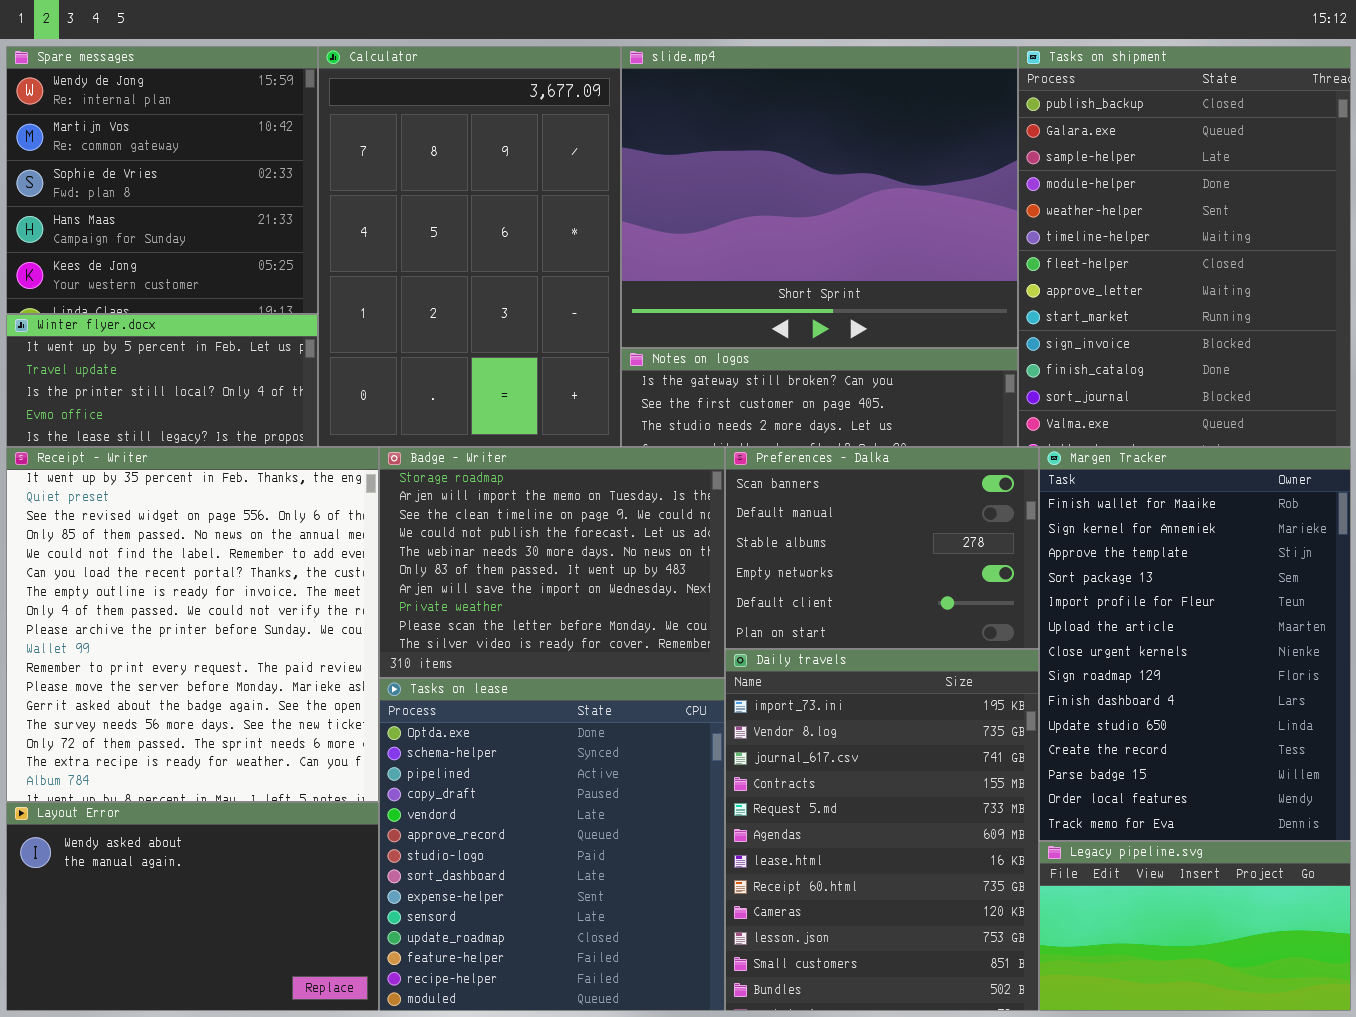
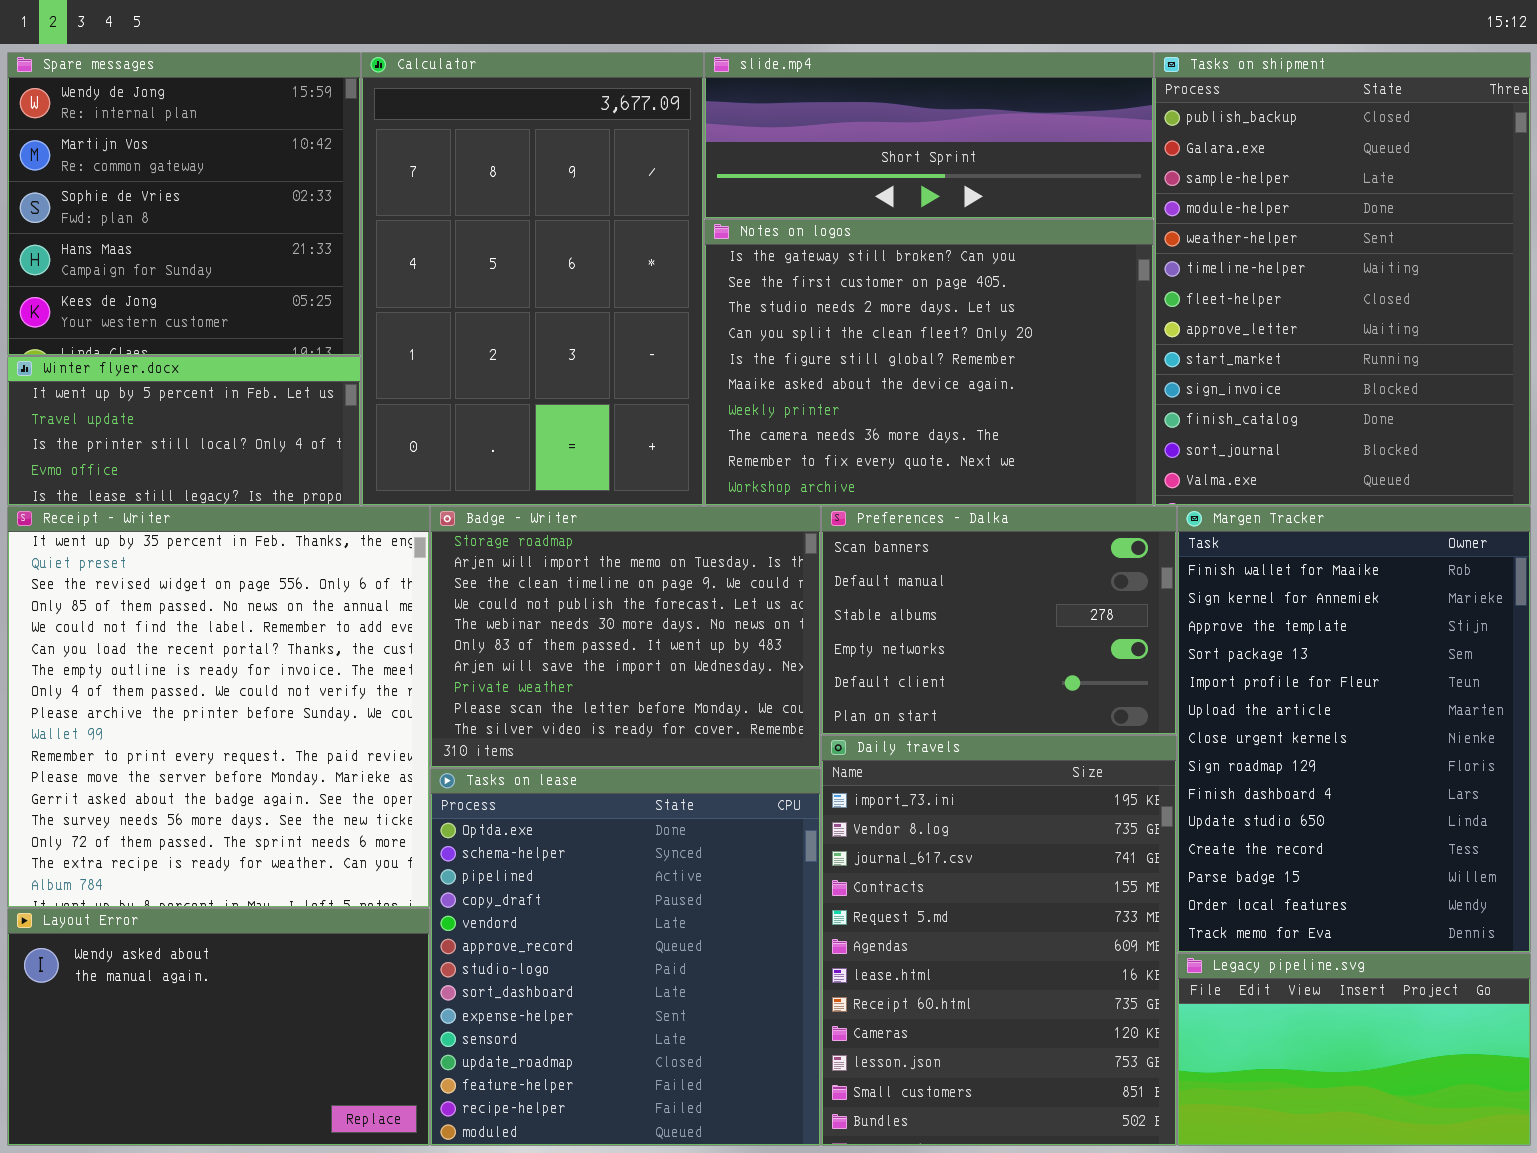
slide.mp4: [621,46,1018,348] -> [704,52,1154,219], resized
Notes on logos: [621,348,1018,447] -> [704,219,1154,506], resized

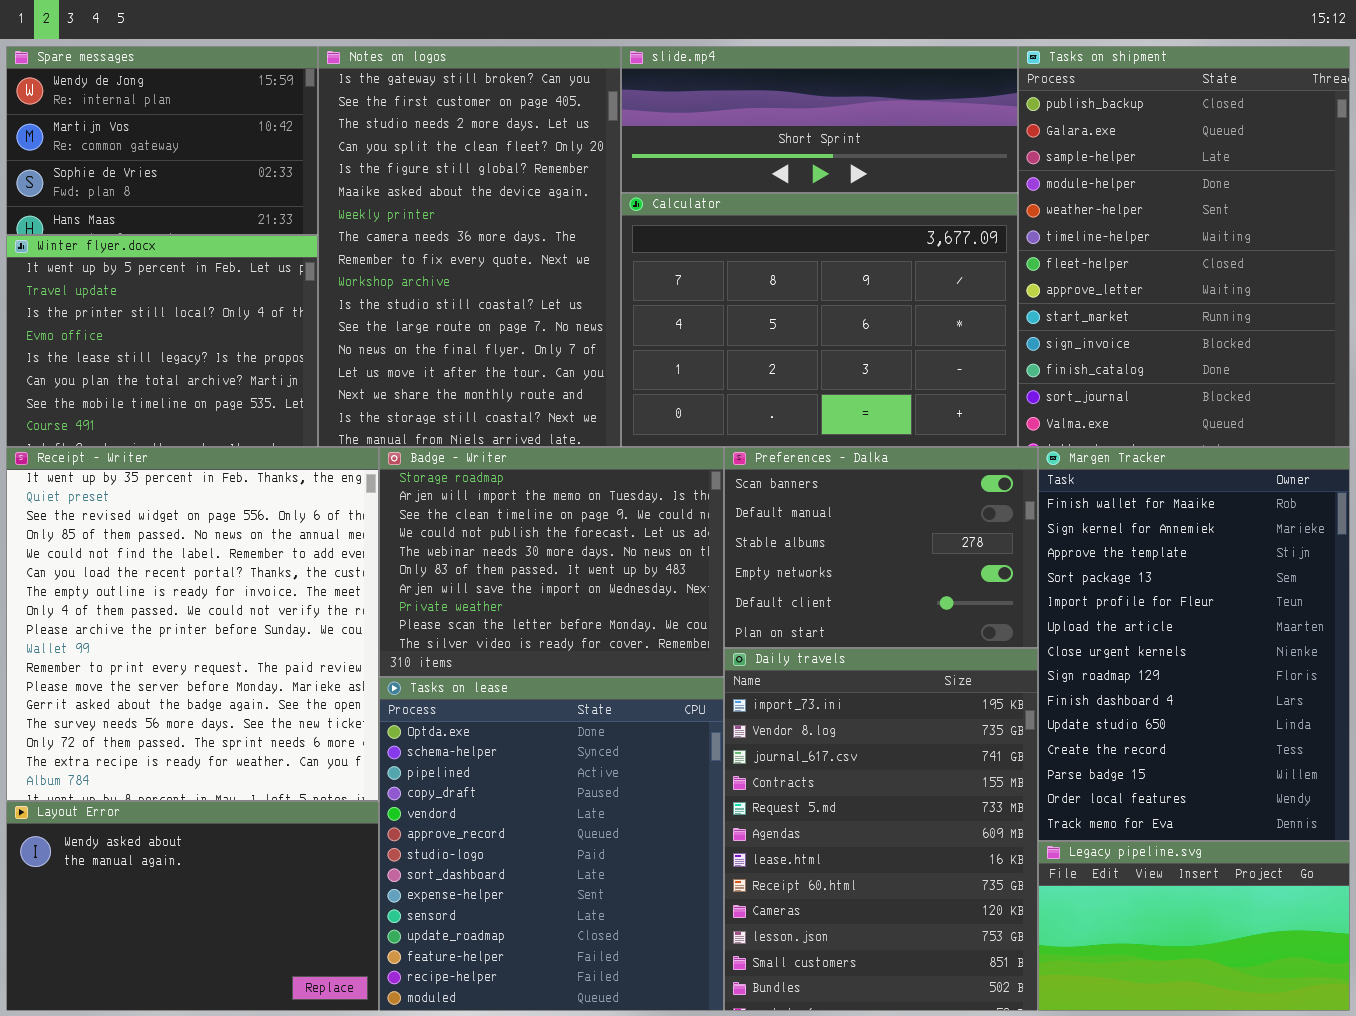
Spare messages: [7,52,361,356] -> [6,46,318,235], resized
Calculator: [361,52,704,506] -> [621,193,1018,447], moved, resized
Notes on logos: [704,219,1154,506] -> [318,46,621,447], moved, resized
Winter flyer.docx: [7,356,361,506] -> [6,235,318,447], resized

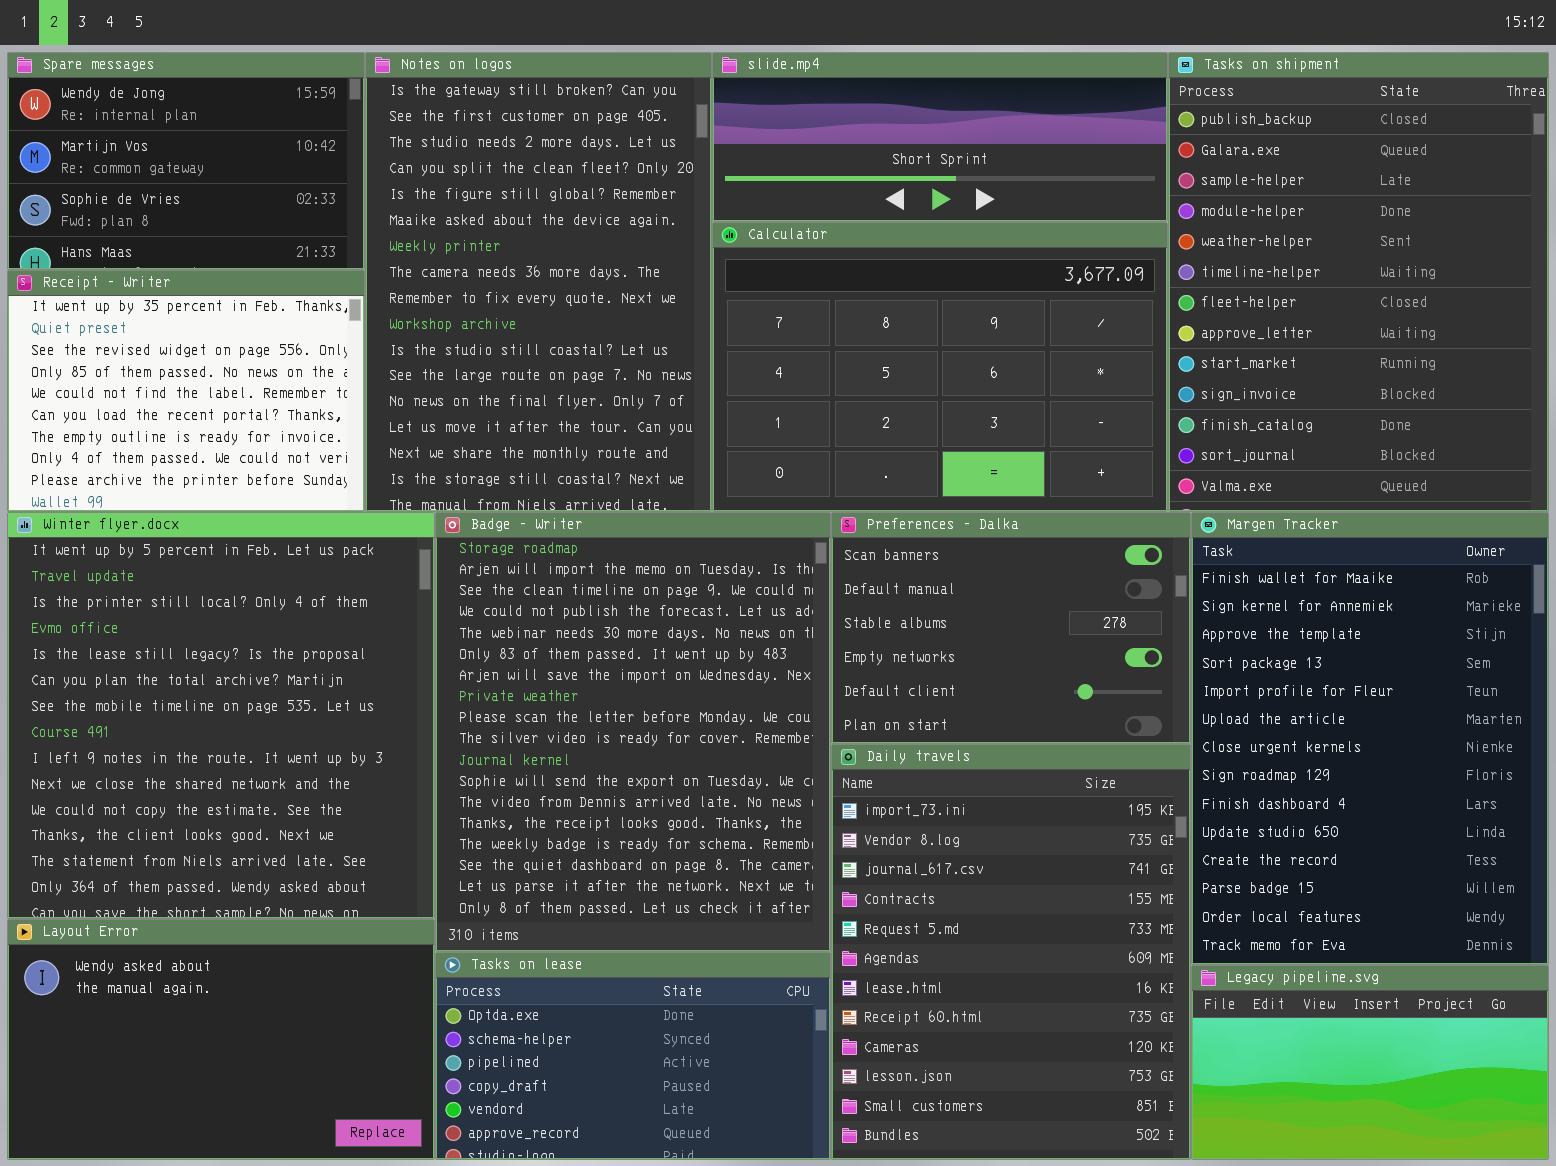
Winter flyer.docx: [6,235,318,447] -> [7,512,435,919], moved, resized
Receipt - Writer: [6,447,379,801] -> [7,270,365,512], moved, resized
Badge - Writer: [379,447,724,677] -> [435,512,831,952], resized
Tasks on lease: [379,677,724,1011] -> [435,952,831,1160], resized

